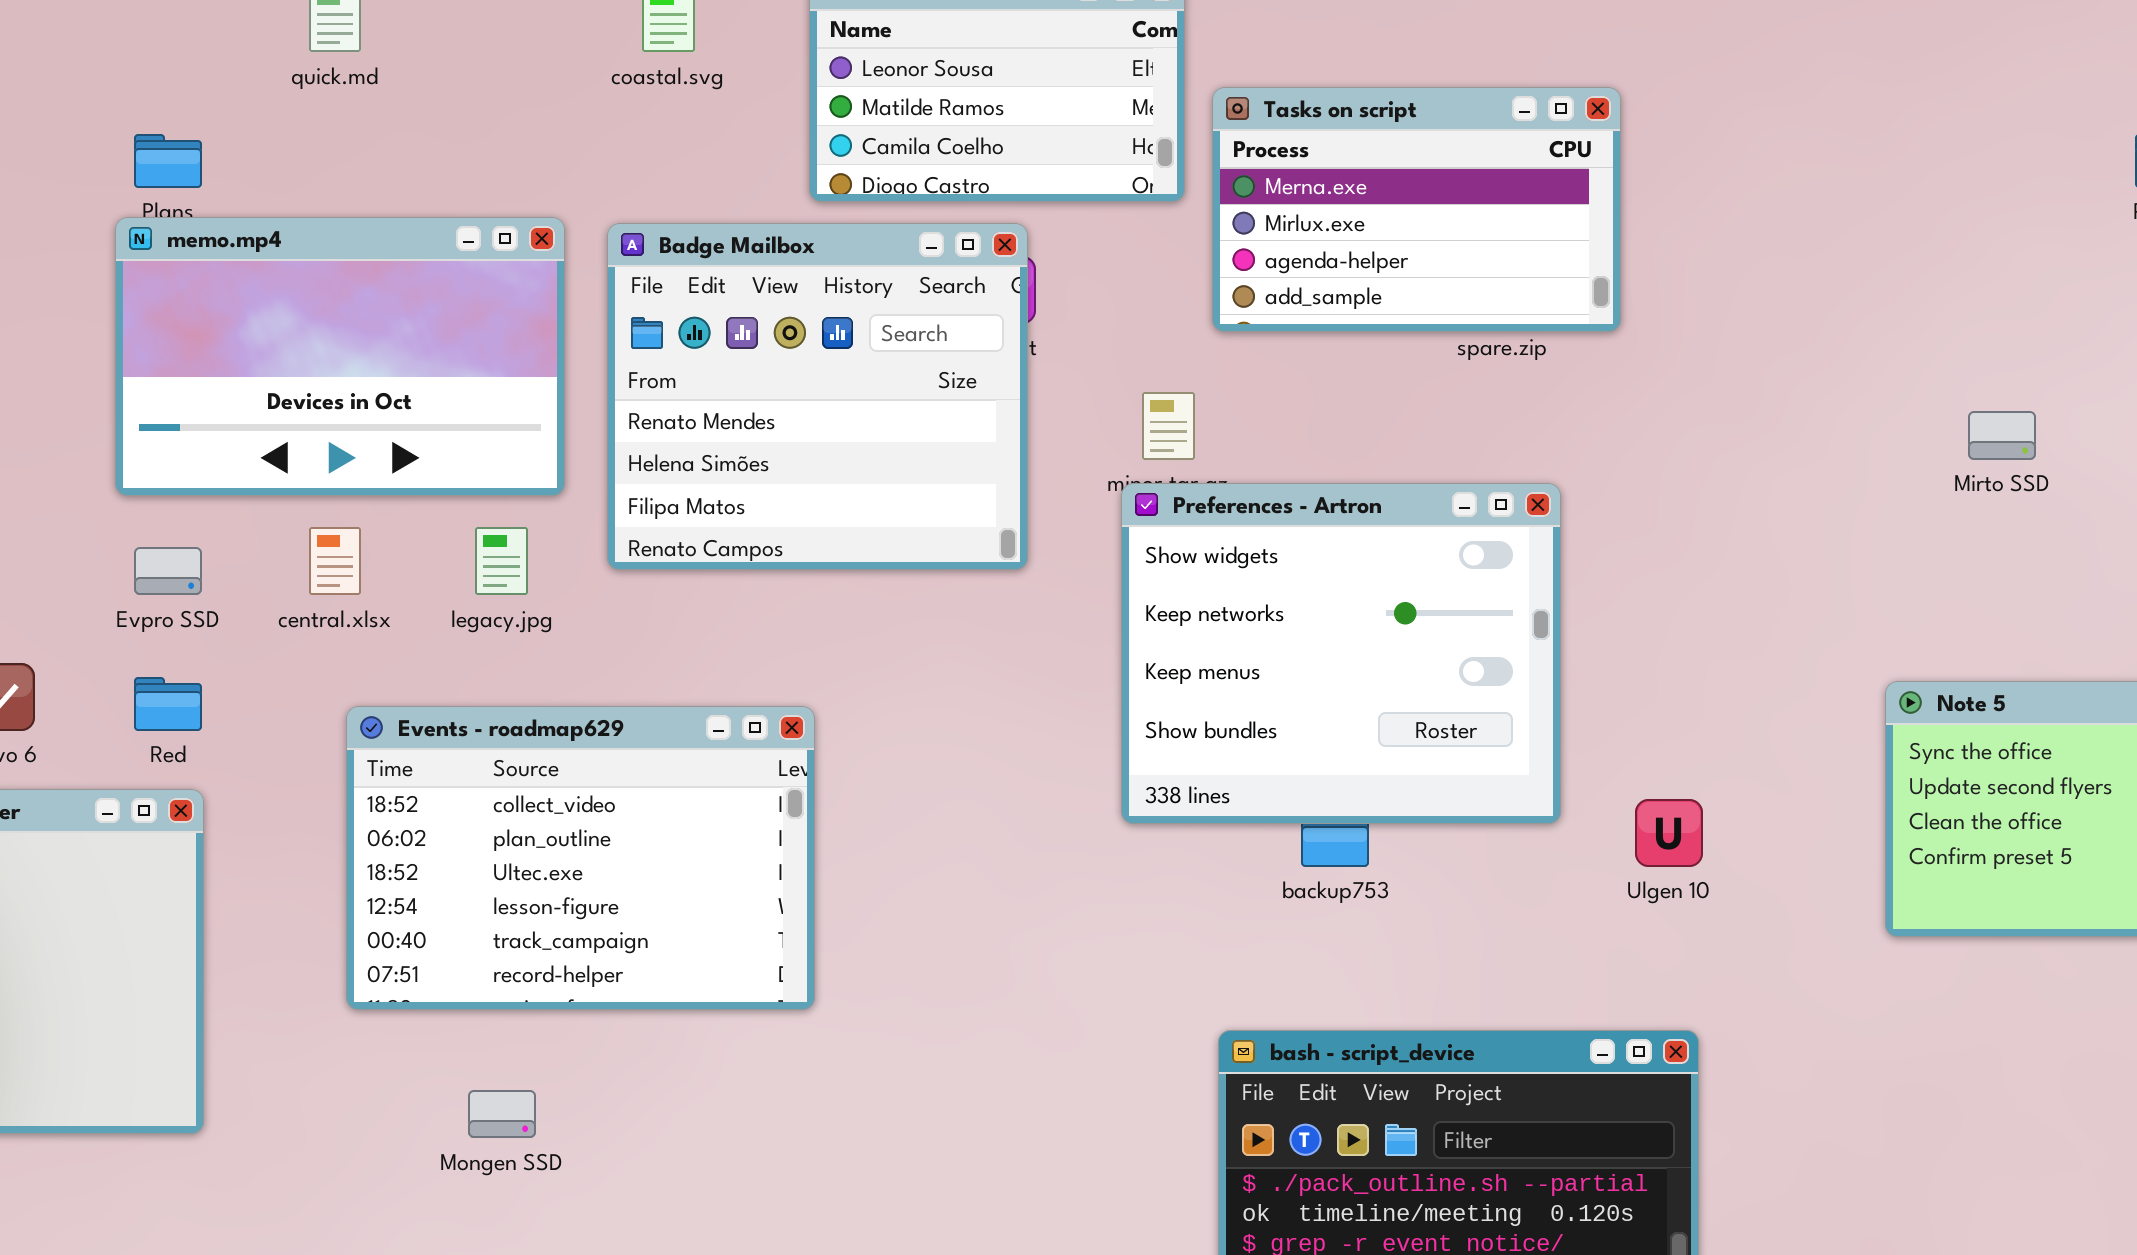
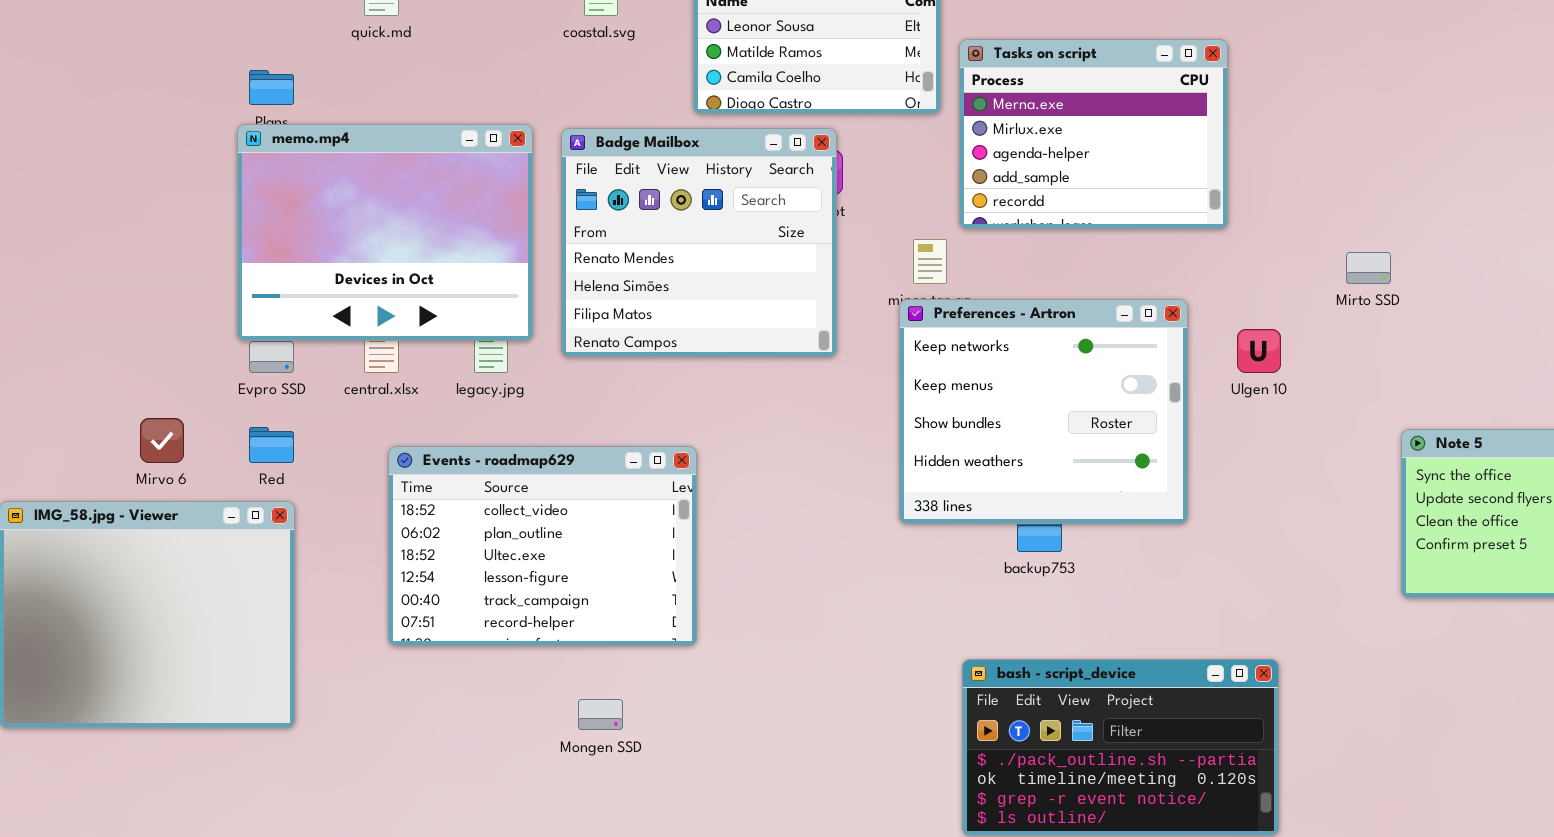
Tasks on script: [1212,87,1621,332] -> [959,39,1228,229], resized
memo.mp4: [115,217,565,496] -> [237,124,533,341], resized
Mirto SSD: [1968,411,2036,460] -> [1346,252,1391,284], moved
Preferences - Artron: [1121,483,1561,824] -> [899,299,1188,524], scrolled down 1 row
Ulgen 10: [1635,799,1703,867] -> [1237,329,1281,373], moved
Mongen SSD: [468,1090,536,1138] -> [578,699,623,730], moved

